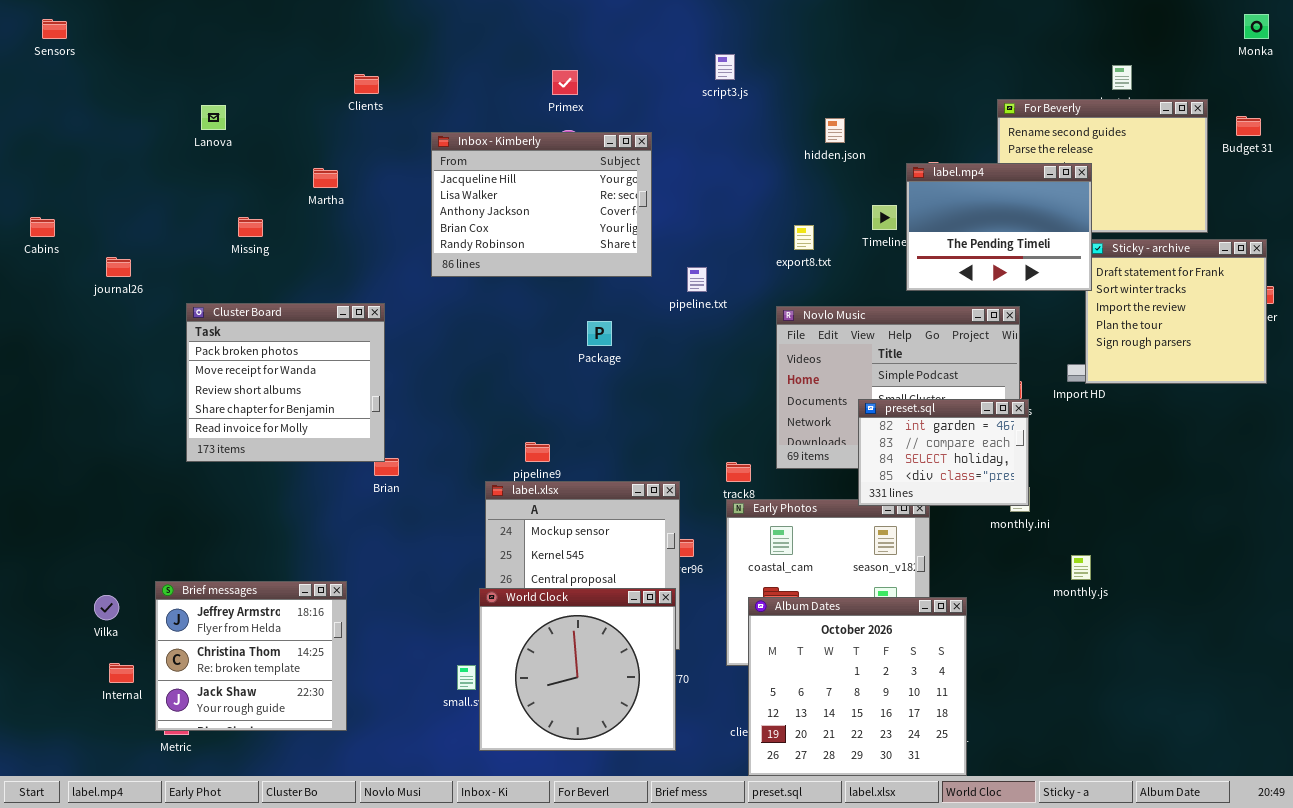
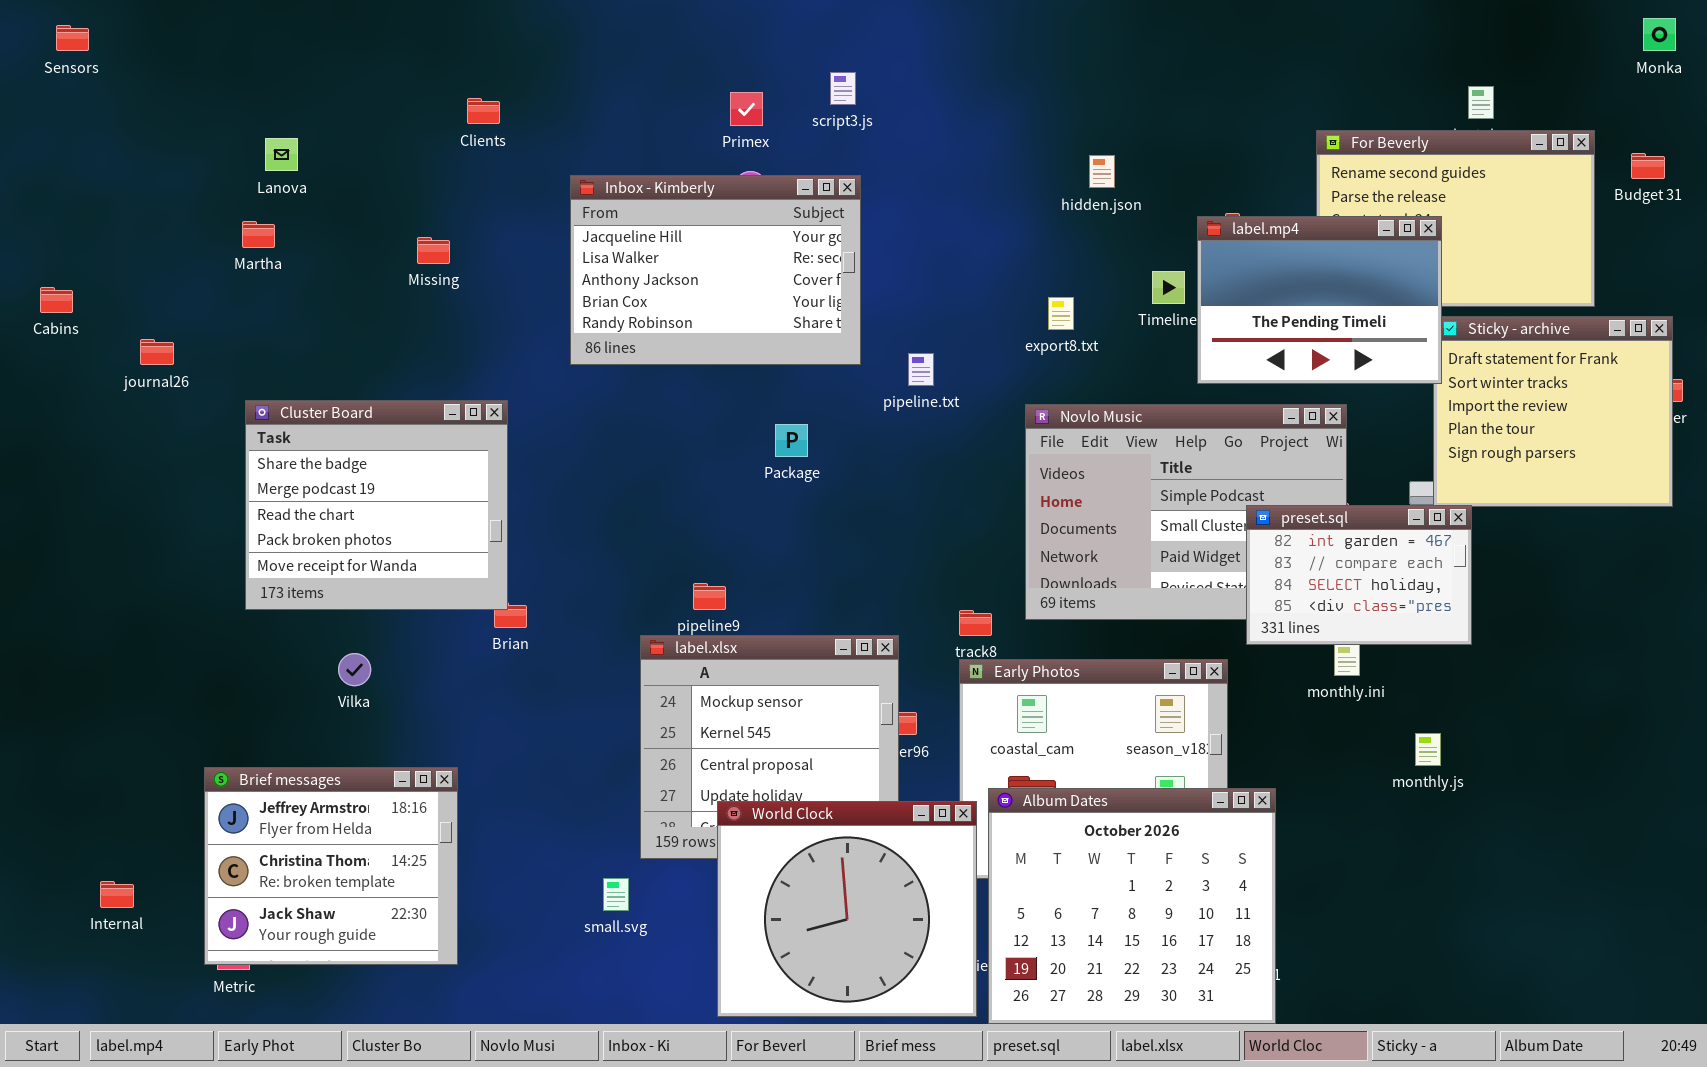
script3.js: [715,54,735,80] -> [830,72,856,105], moved
Martha: [313,168,338,188] -> [242,221,275,248], moved
Missing: [238,217,263,237] -> [417,237,450,264], moved
Cluster Board: [186,303,385,462] -> [245,400,508,610], scrolled up 3 rows
preset.sql: [858,399,1029,506] -> [1246,505,1472,645], moved
World Clock: [479,588,676,751] -> [717,801,977,1017], moved
Vilka: [94,595,119,620] -> [338,653,371,686], moved
Internal: [109,663,134,683] -> [100,881,134,908], moved

